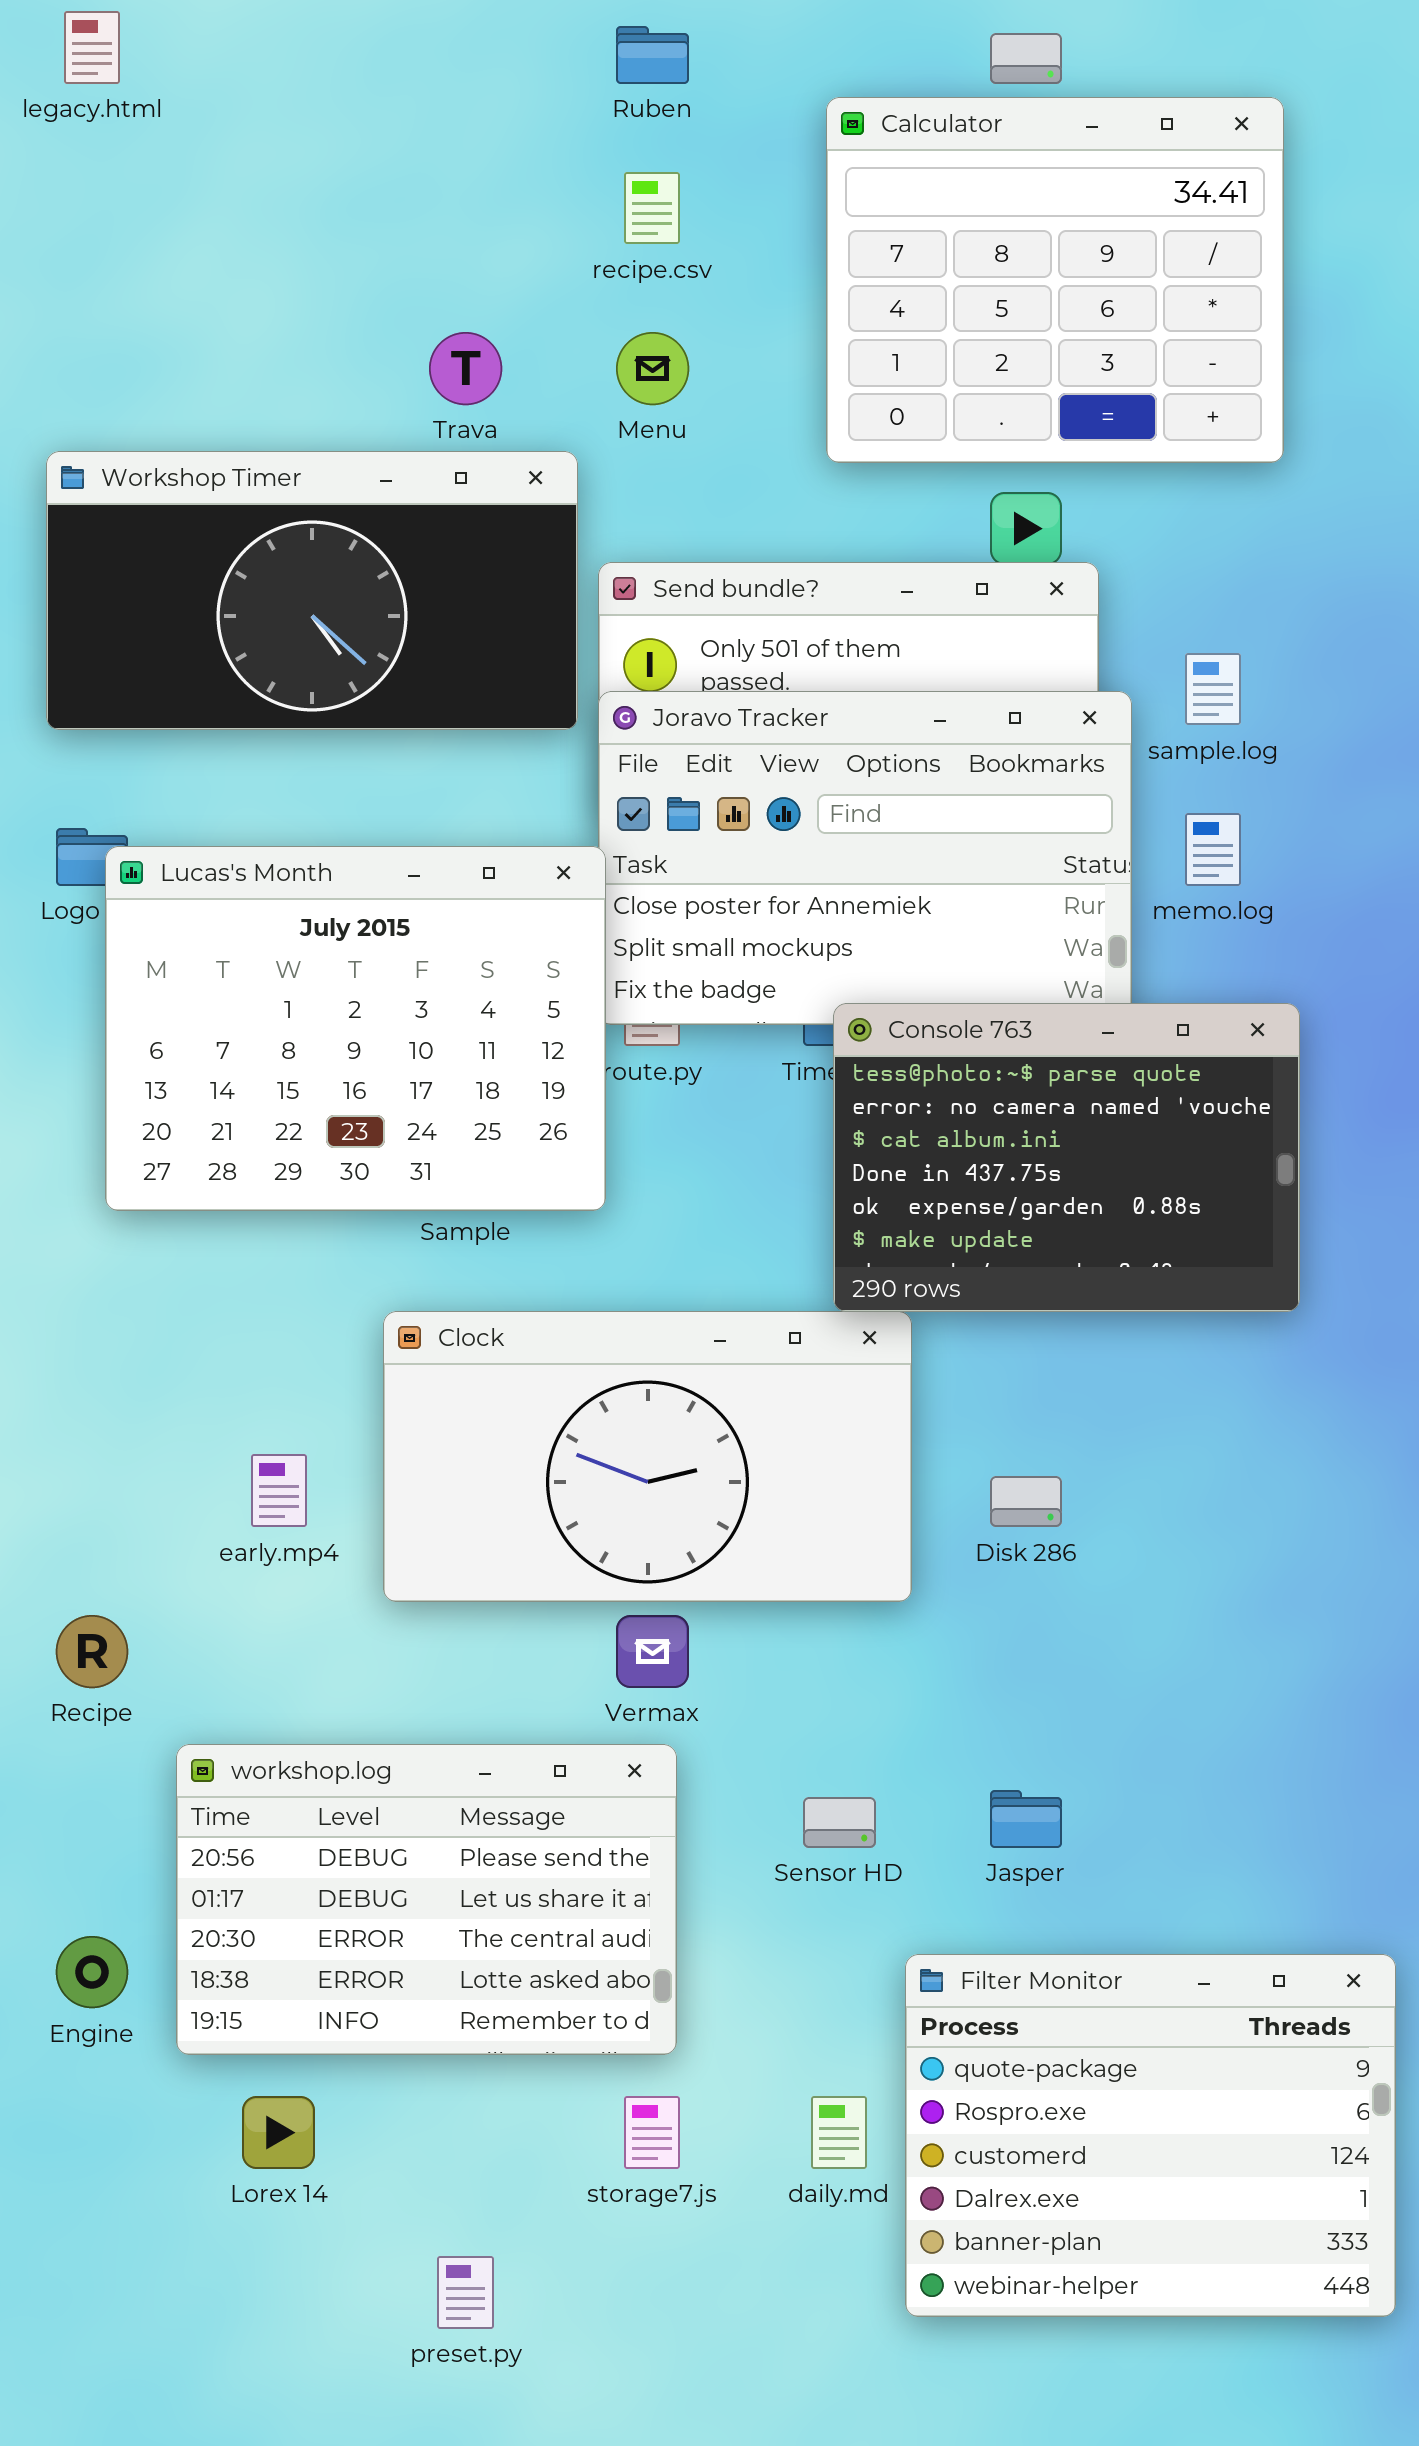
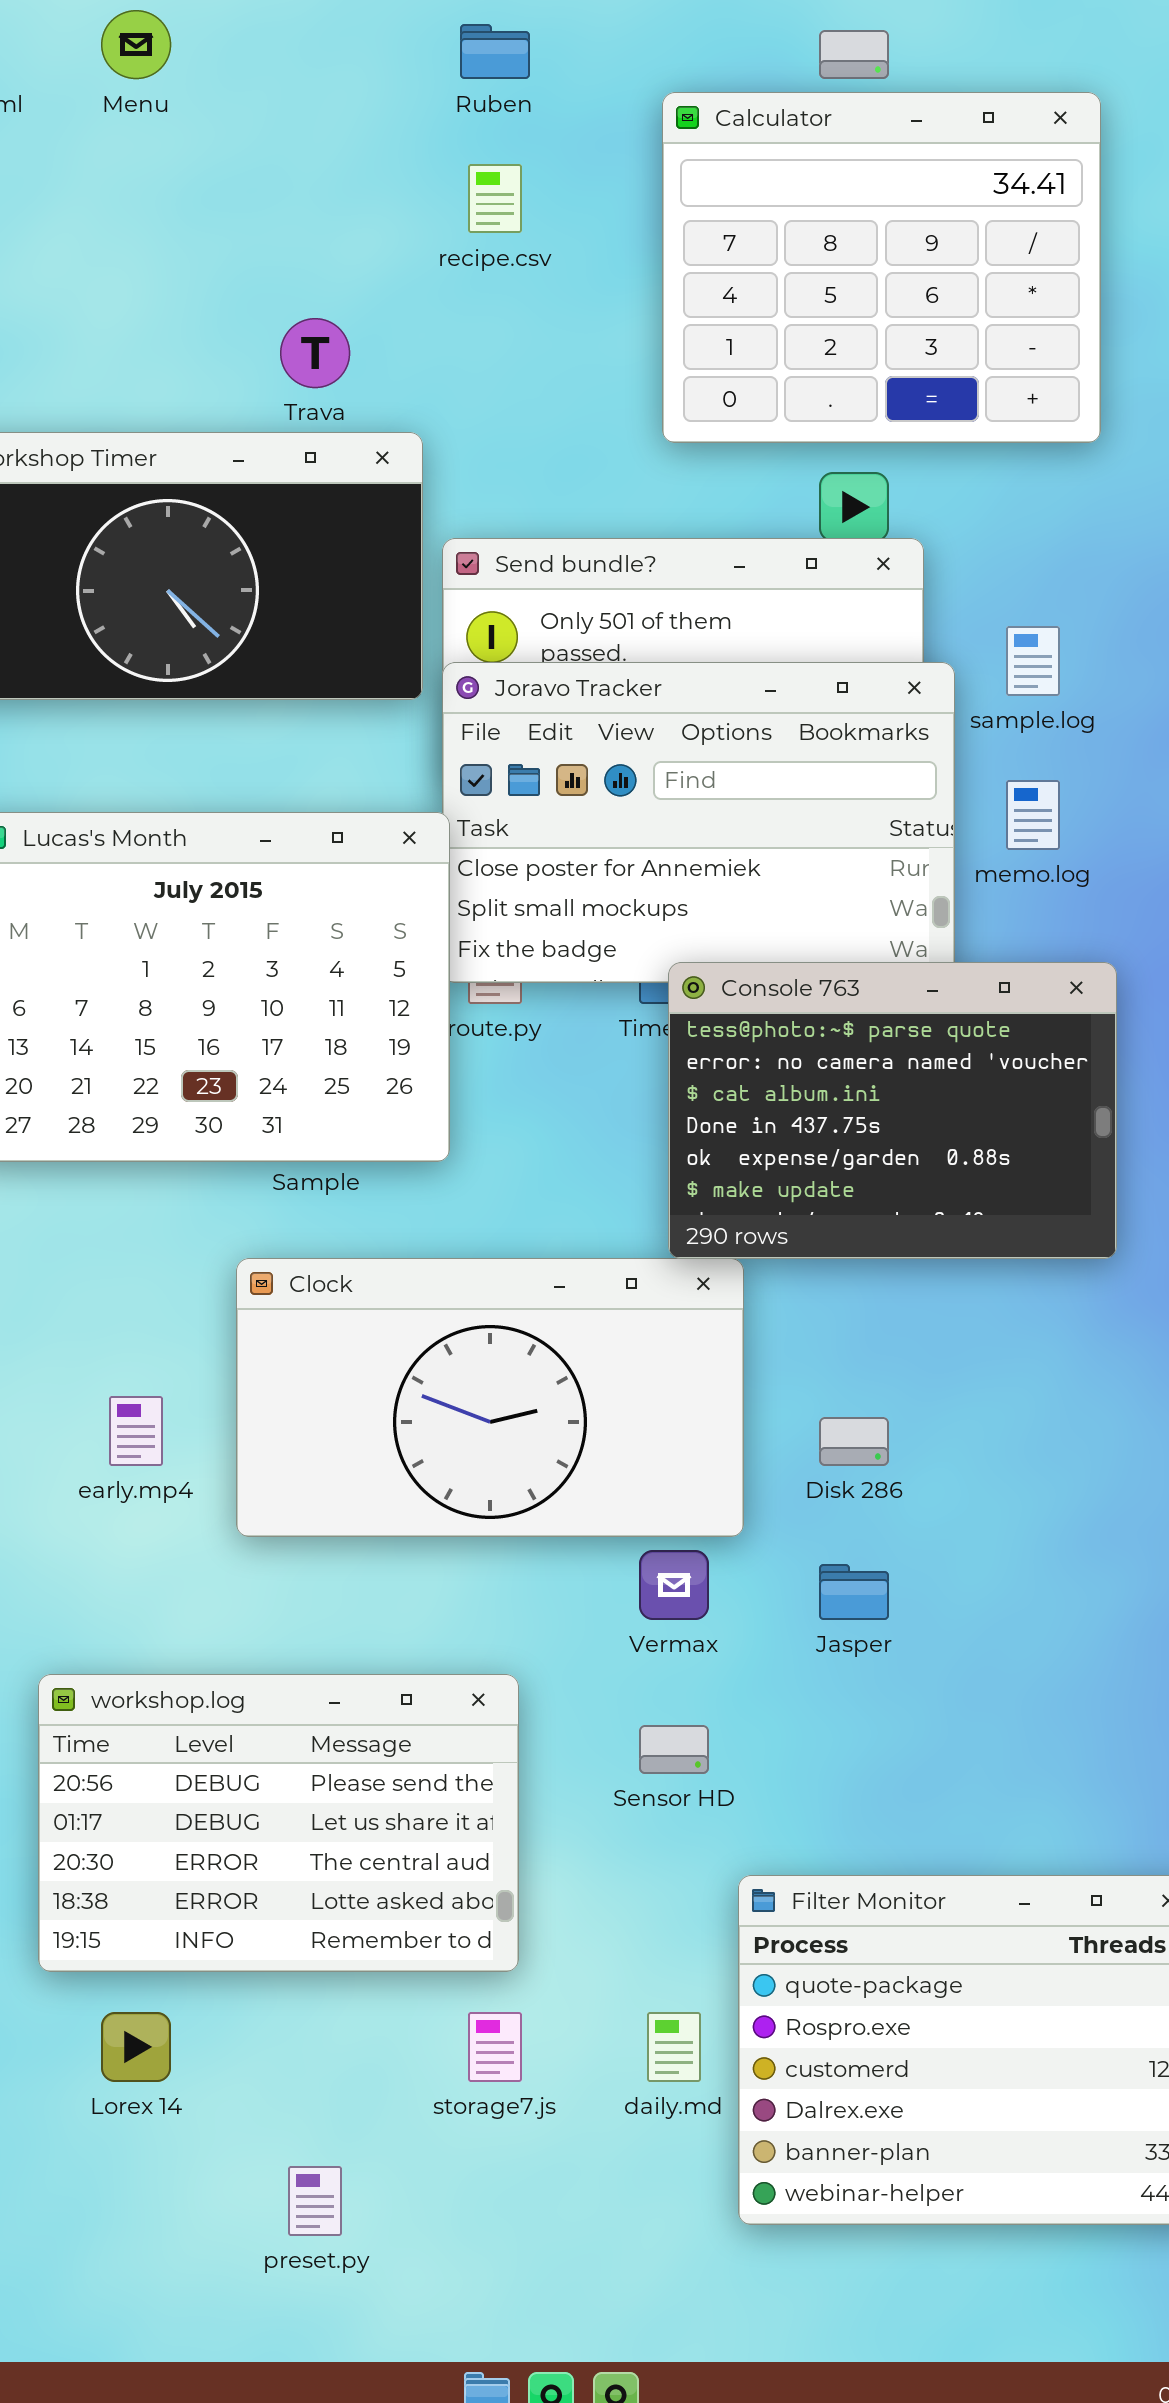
Menu: [616,332,689,405] -> [101,10,171,79], moved
Vermax: [616,1615,689,1688] -> [639,1550,709,1620], moved
Jasper: [990,1790,1062,1848] -> [819,1564,889,1620], moved

